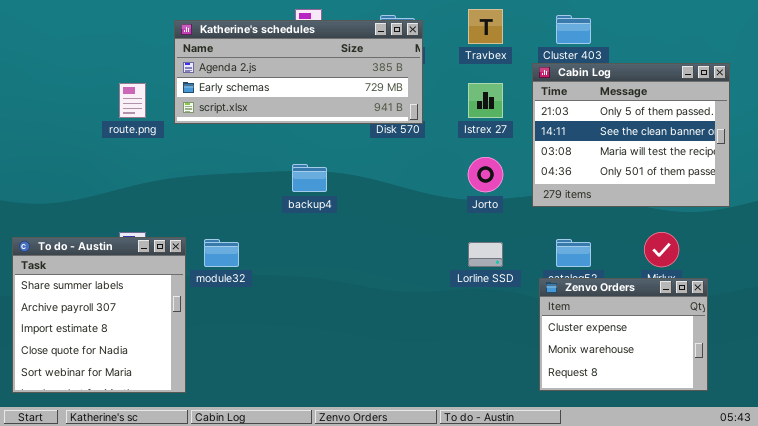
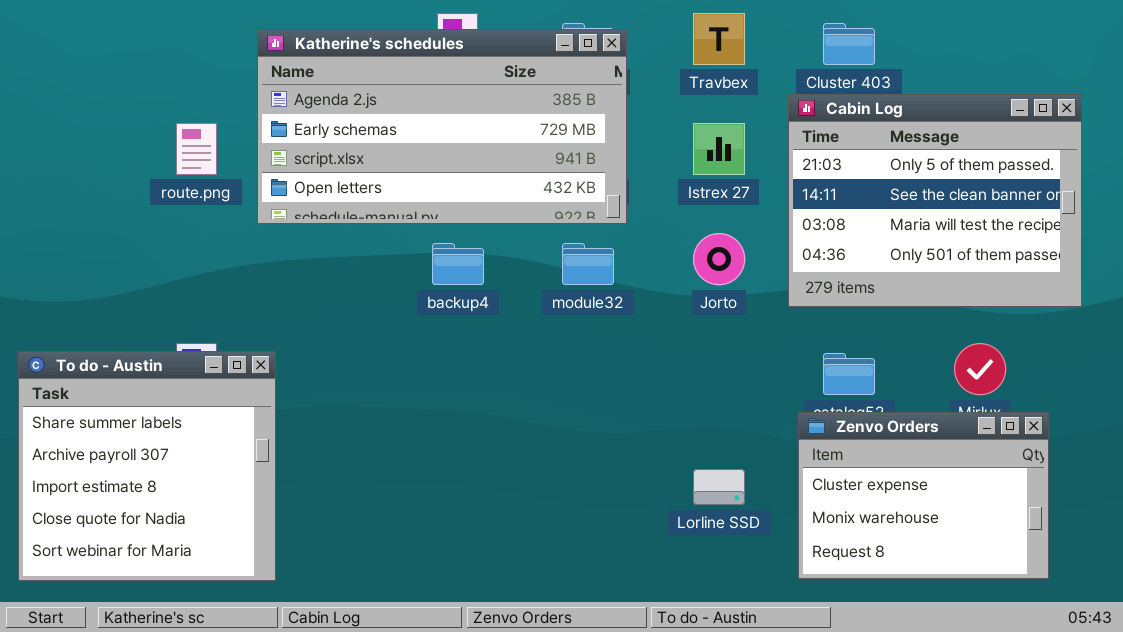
Katherine's schedules: [174,20,423,124] -> [257,29,627,224], resized
module32: [204,239,239,267] -> [562,243,614,285], moved
Lorline SSD: [468,242,503,267] -> [693,469,745,505], moved

